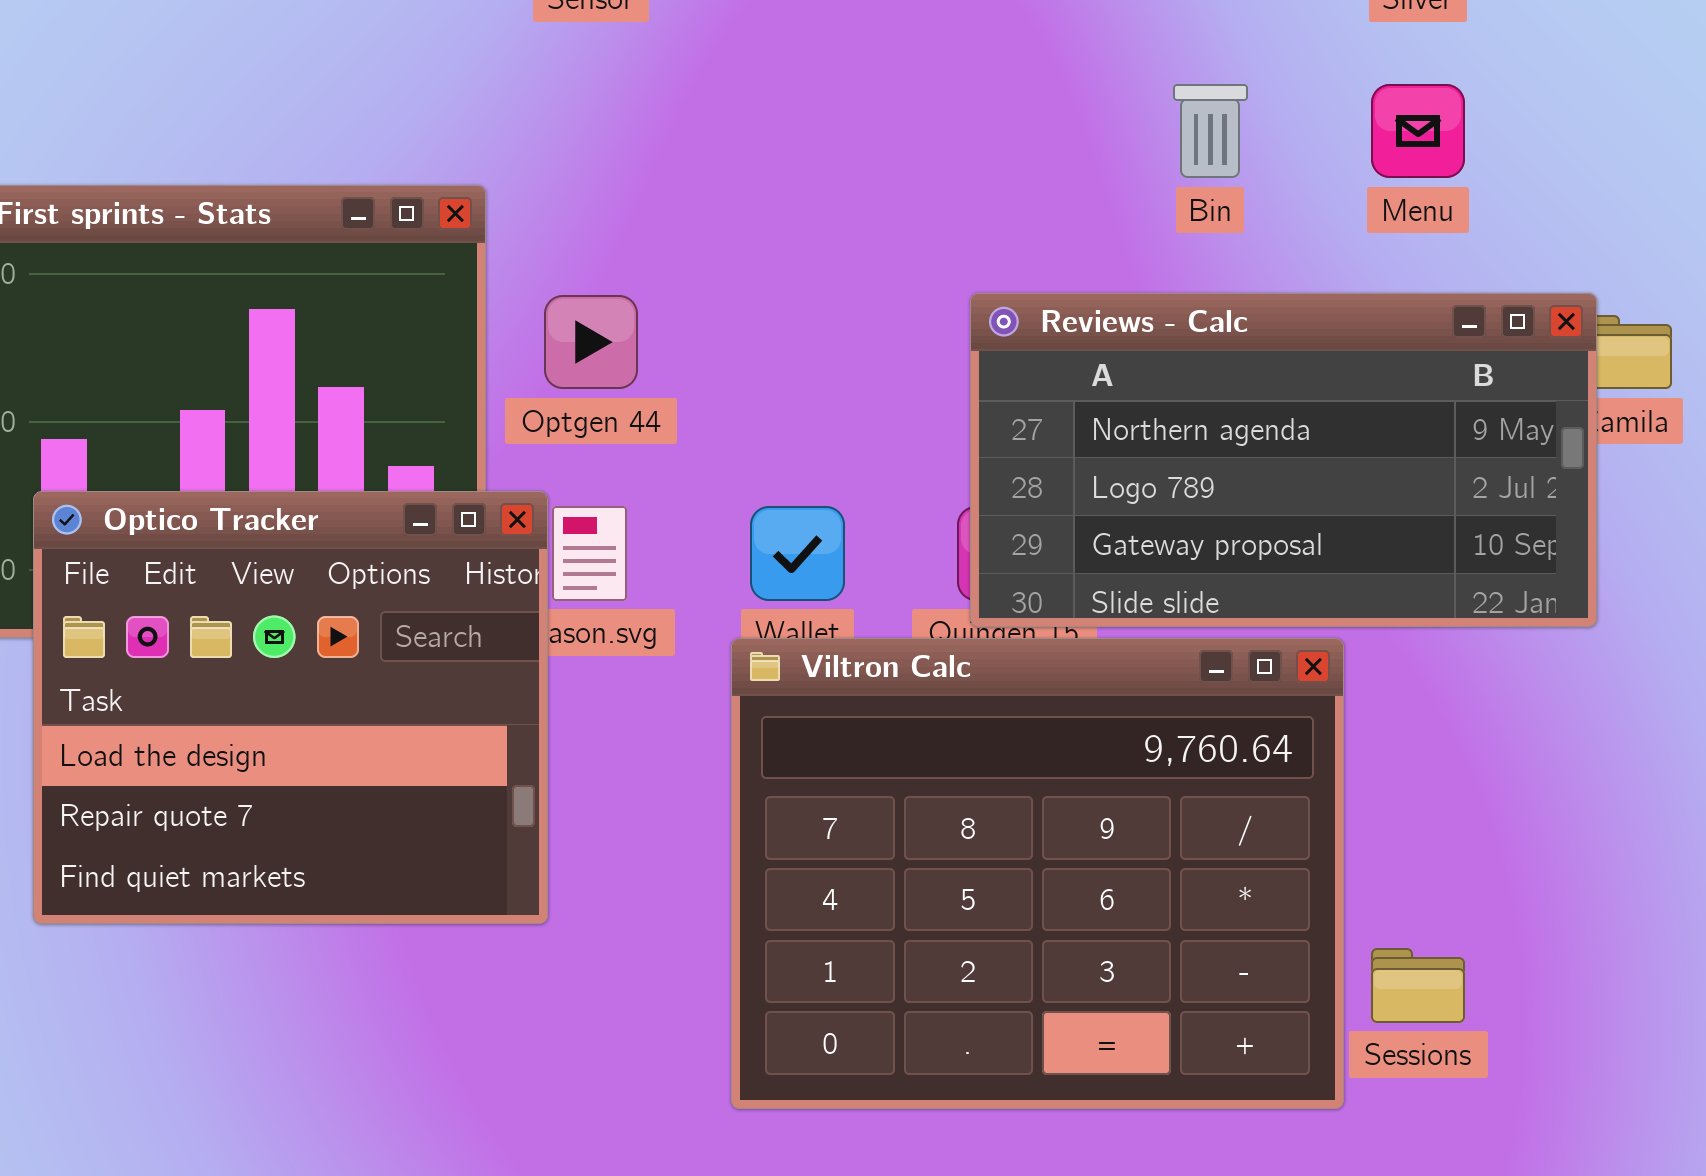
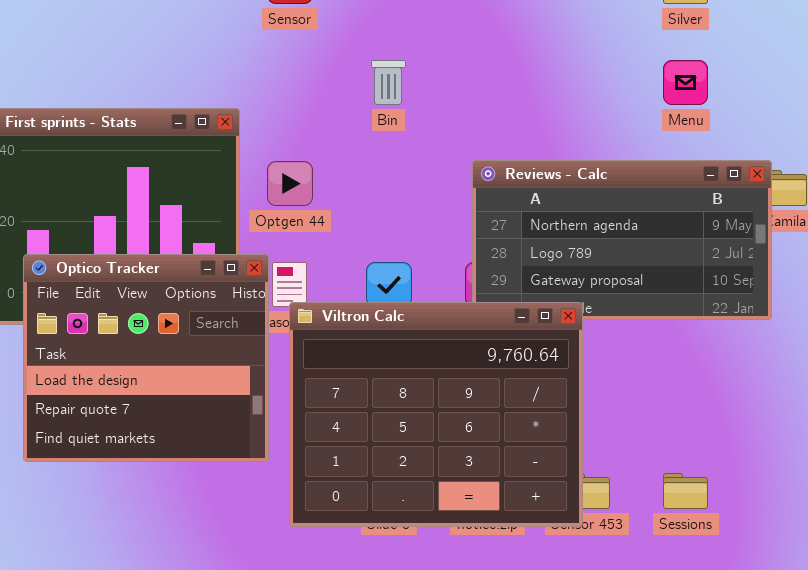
Bin: [1173,84,1248,178] -> [371,60,406,105], moved
Viltron Calc: [731,638,1344,1109] -> [289,302,583,527], moved

